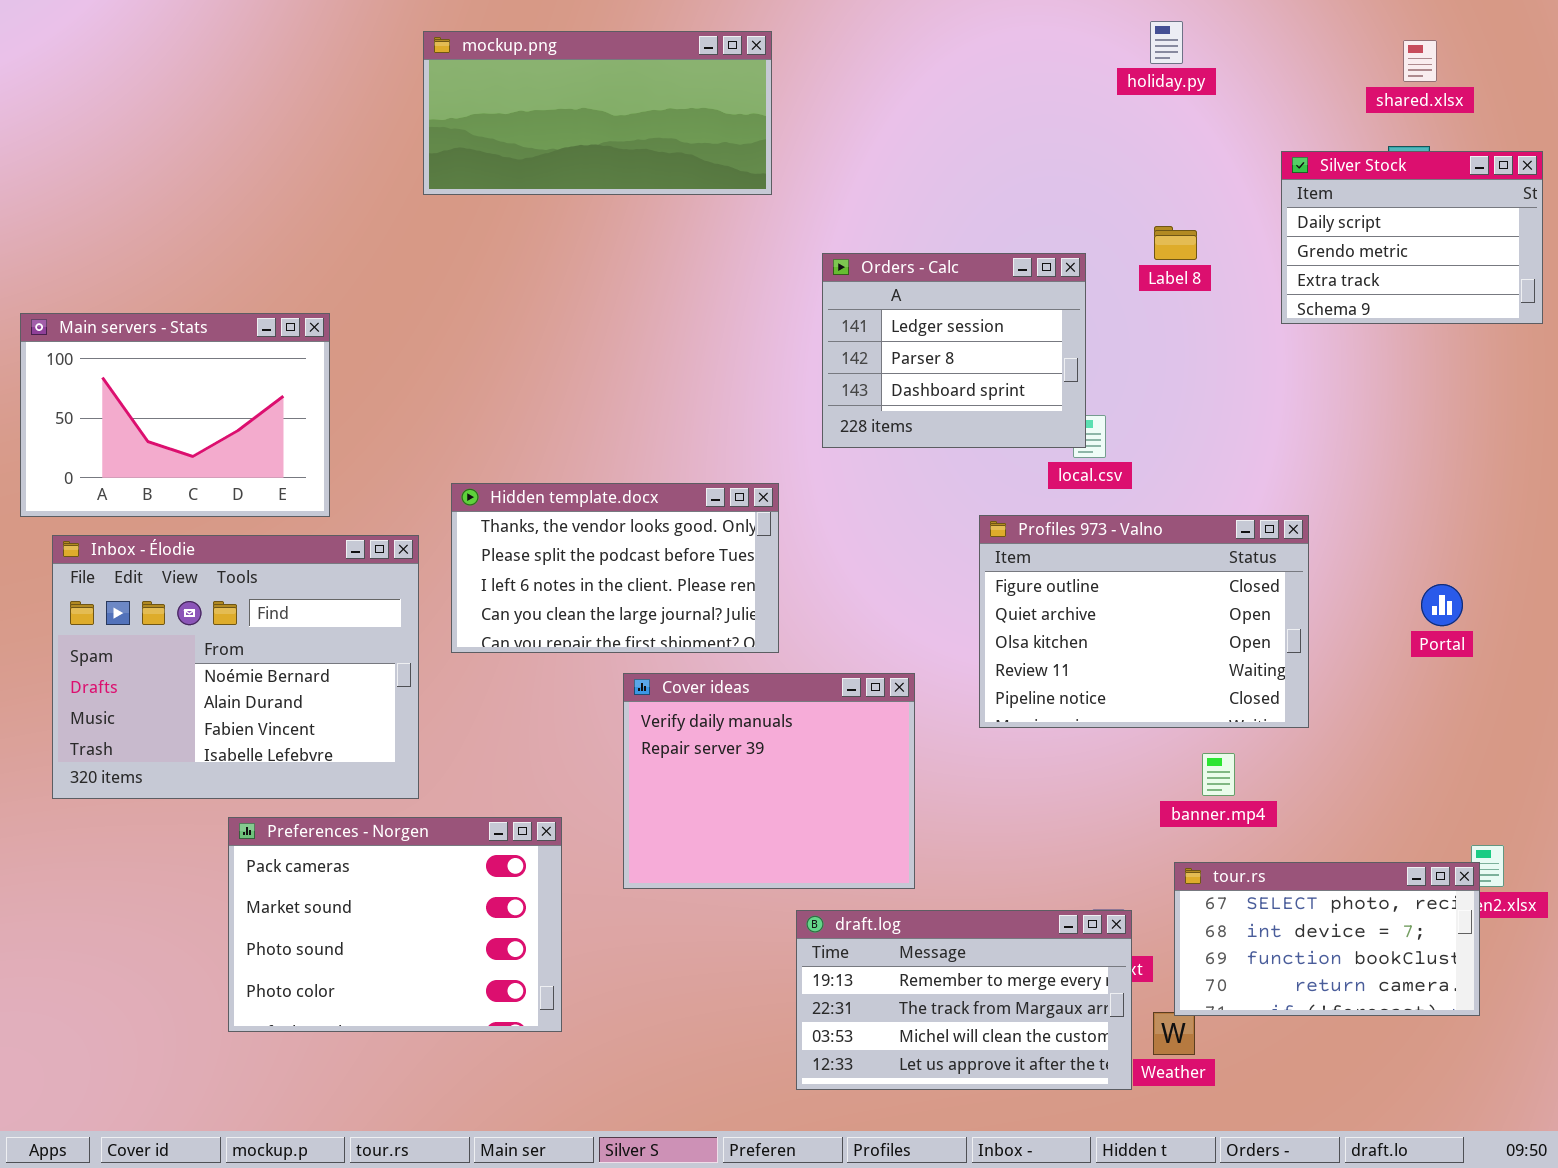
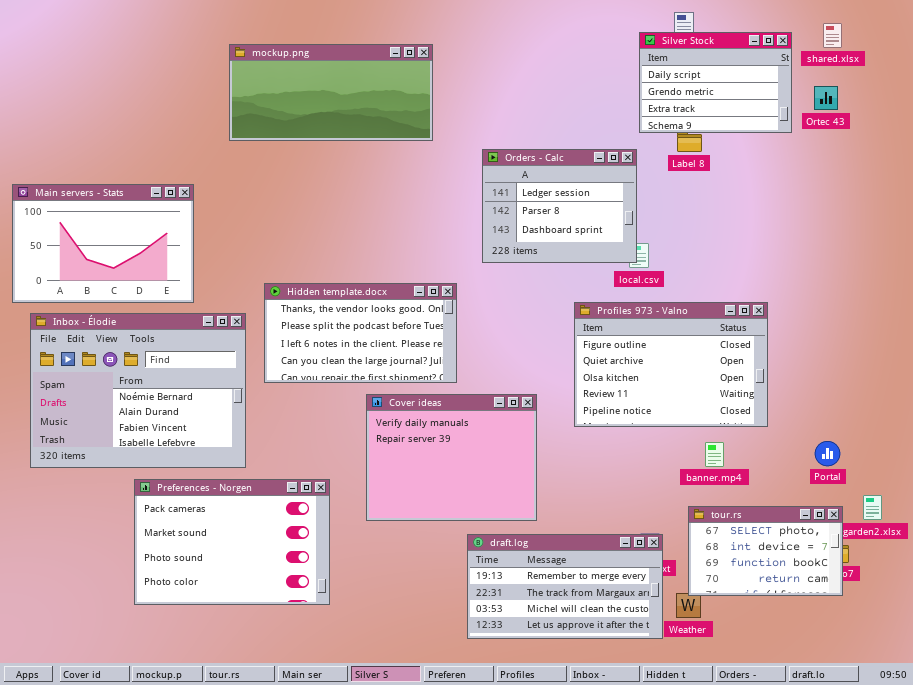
mockup.png: [423,31,772,195] -> [229,44,433,141], moved
Silver Stock: [1281,151,1543,324] -> [639,32,792,133], moved
Portal: [1421,584,1463,626] -> [815,441,840,466], moved
tour.rs: [1174,862,1480,1016] -> [688,506,843,596], resized

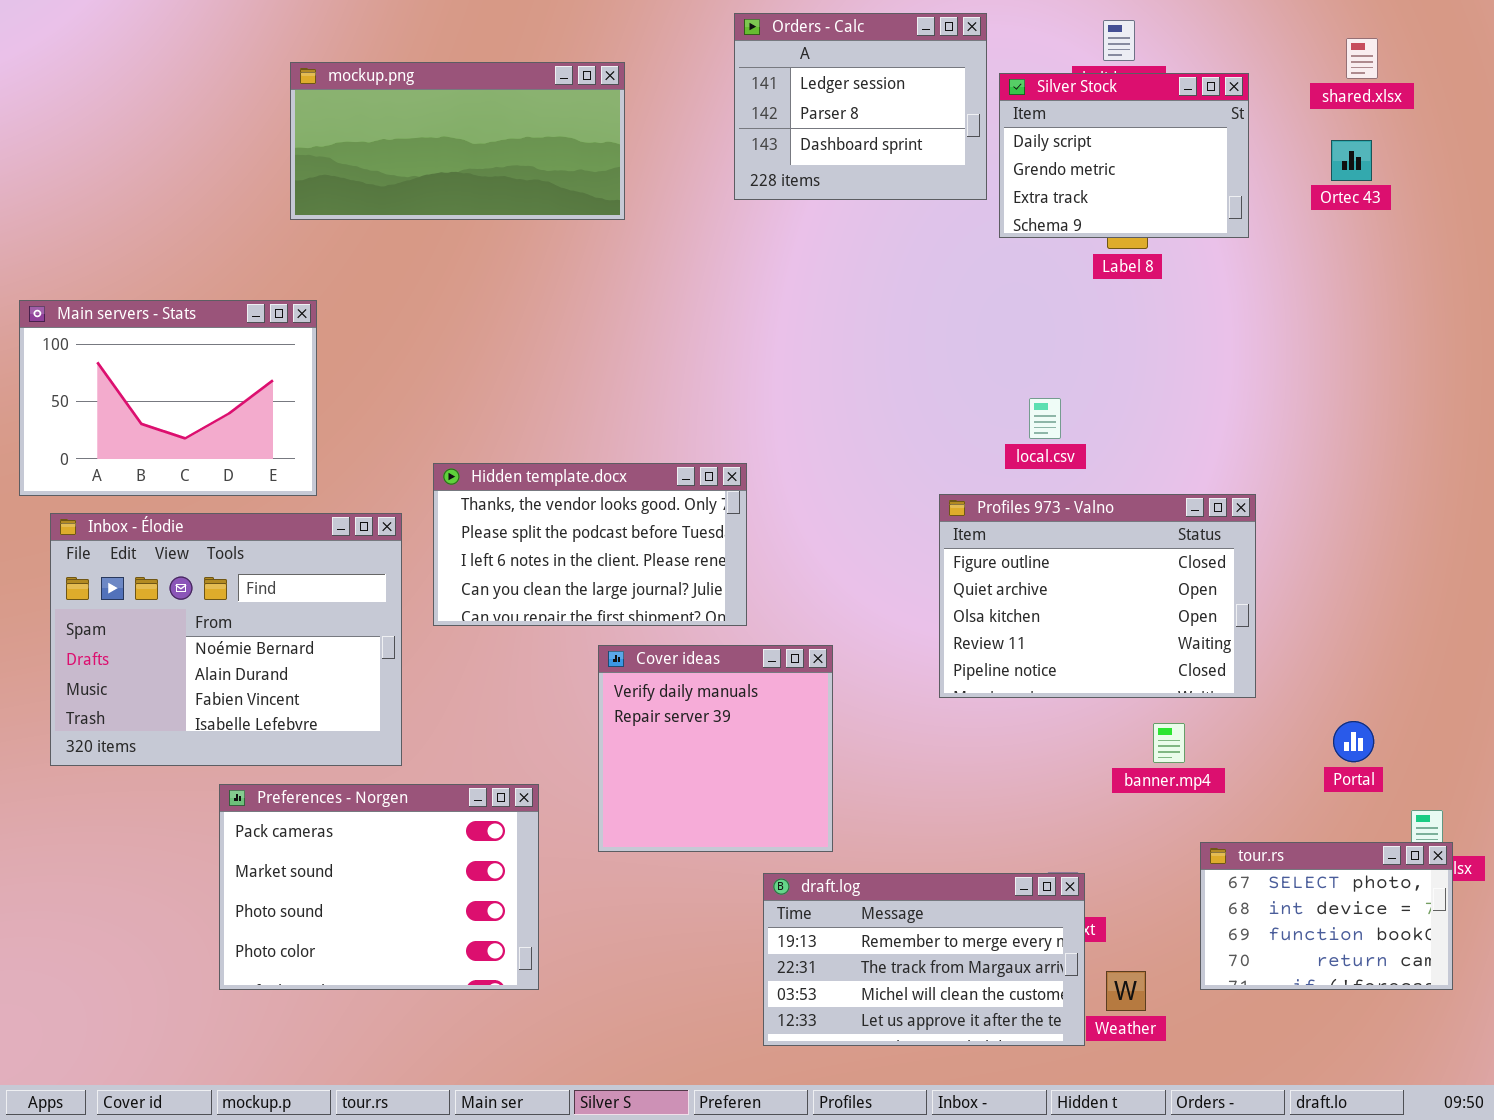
Silver Stock: [639,32,792,133] -> [999,73,1249,238], moved
mockup.png: [229,44,433,141] -> [290,62,625,220], moved
Orders - Calc: [482,149,637,263] -> [734,13,987,200], moved
Cover ideas: [366,394,537,521] -> [598,645,833,852], resized
tour.rs: [688,506,843,596] -> [1200,842,1453,990], moved

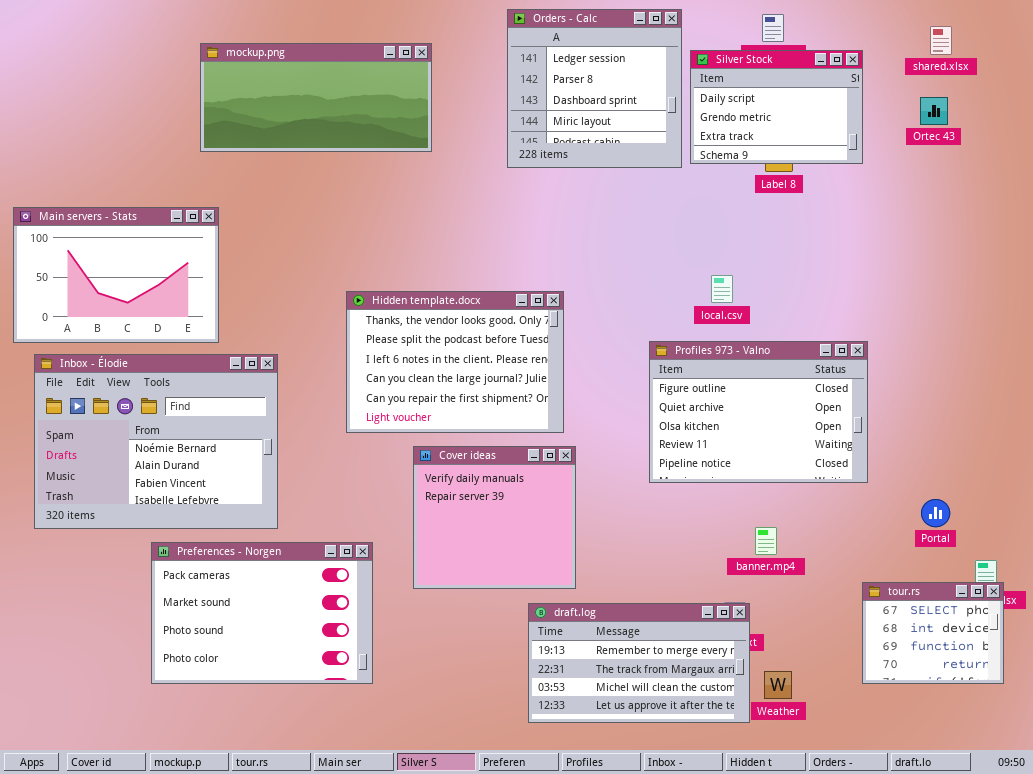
Orders - Calc: [734,13,987,200] -> [507,9,682,168], resized
Hidden template.docx: [433,463,747,626] -> [346,291,564,433], moved, resized
banner.mp4: [1153,723,1185,763] -> [755,527,777,555], moved
tour.rs: [1200,842,1453,990] -> [862,582,1004,684], resized

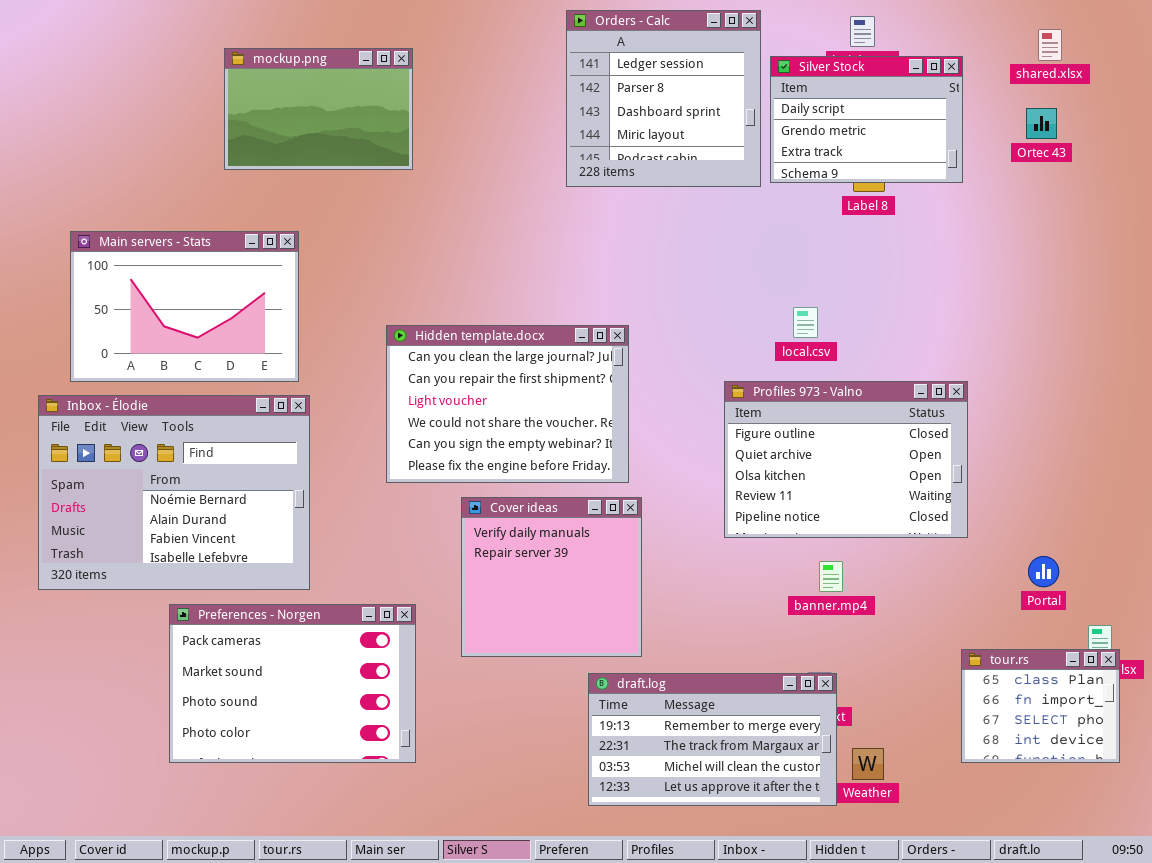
mockup.png: [200,43,432,152] -> [224,48,413,170], resized
Main servers - Stats: [13,207,219,343] -> [70,231,299,382], moved
Hidden template.docx: [346,291,564,433] -> [386,325,629,483], scrolled down 3 rows
banner.mp4: [755,527,777,555] -> [819,561,843,592], moved
tour.rs: [862,582,1004,684] -> [961,649,1120,763], scrolled up 2 rows

